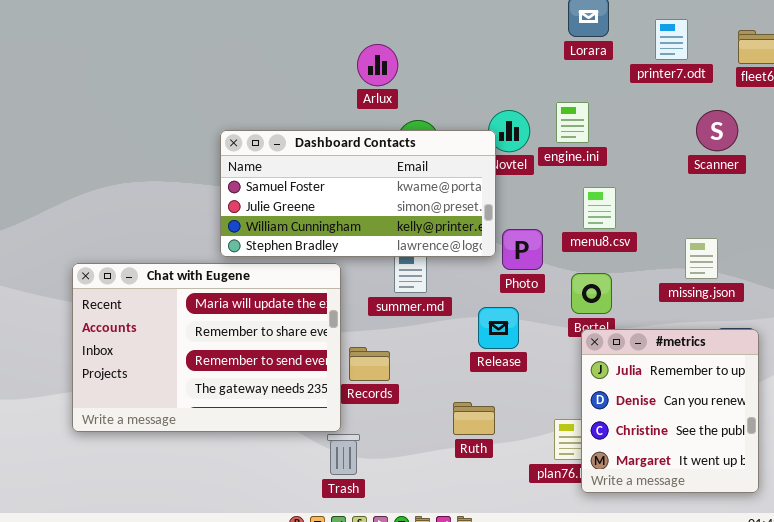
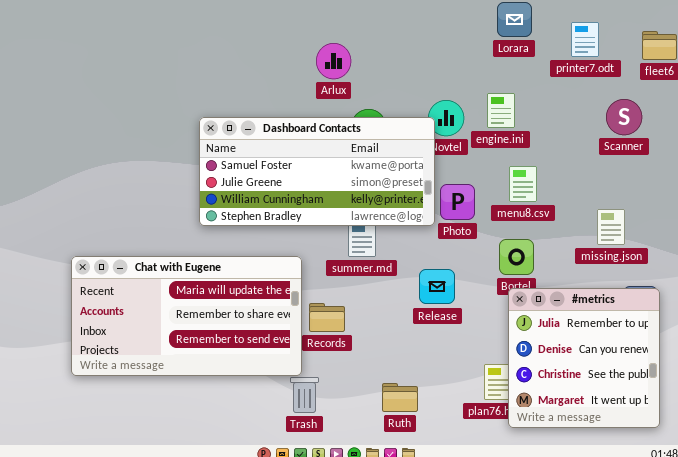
Photo: [502,229,543,270] -> [440,184,475,220], moved
Chat with Eugene: [72,263,341,432] -> [71,256,302,376], resized
Ruth: [453,402,495,435] -> [382,383,418,412], moved

